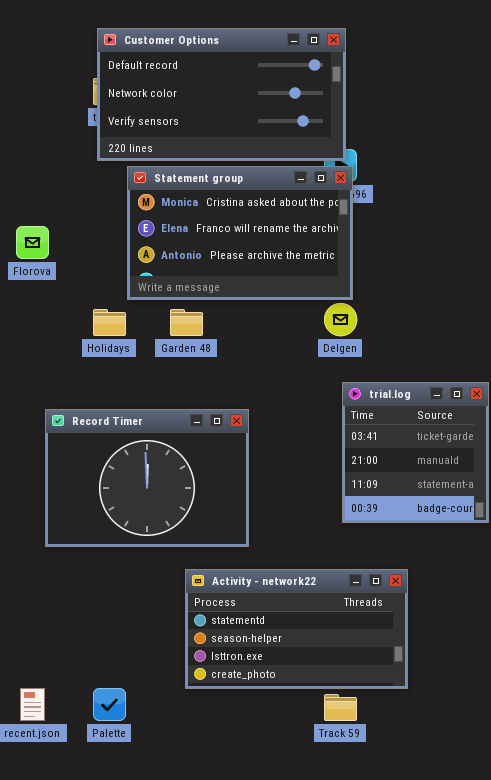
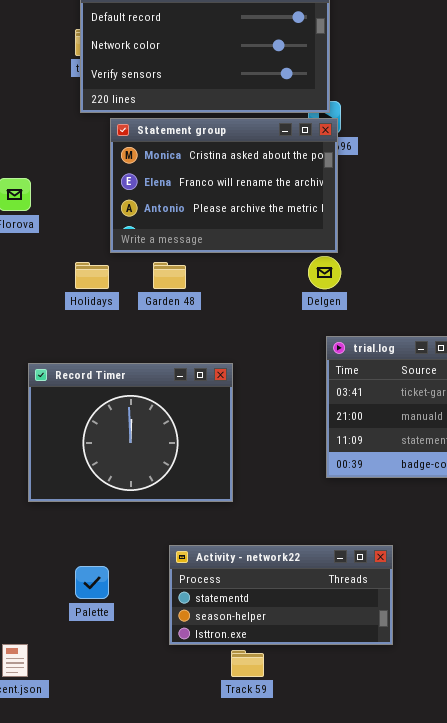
Activity - network22: [185,569,408,689] -> [169,545,393,645], resized
Palette: [93,688,126,721] -> [75,566,109,599], moved
Track 59: [324,694,357,721] -> [231,650,264,677], moved

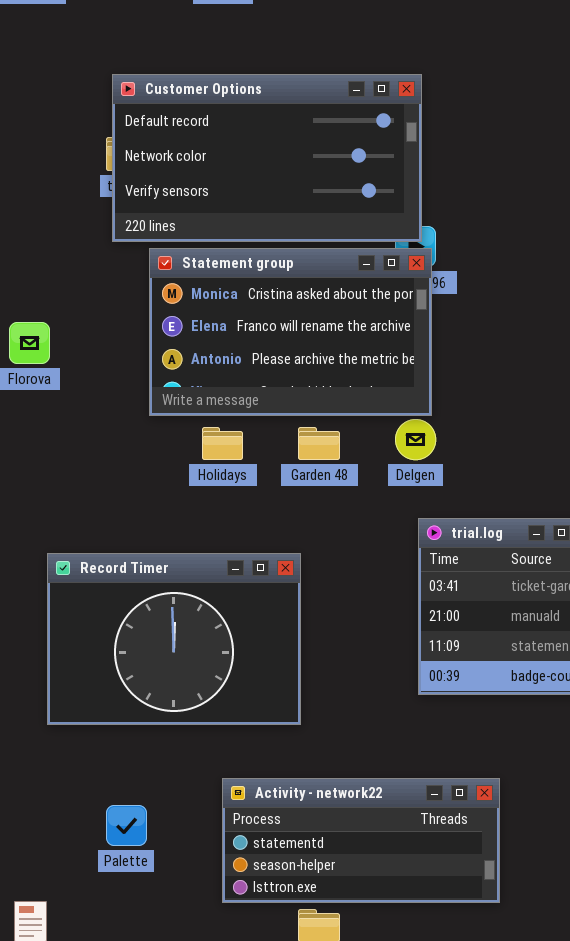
Holidays: [75,262,109,289] -> [202,427,243,460], moved
Garden 48: [153,262,186,289] -> [298,427,340,460], moved

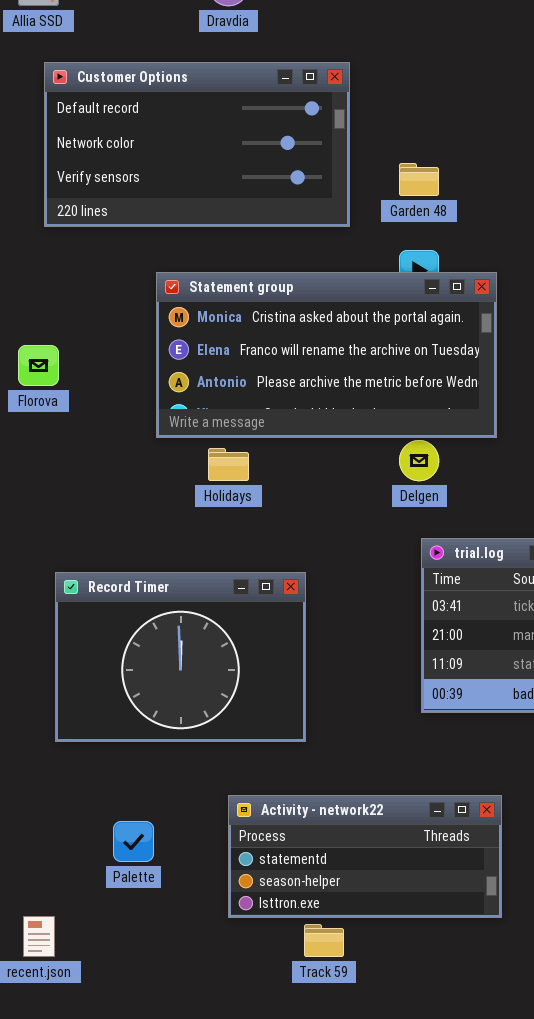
Customer Options: [112,74,422,242] -> [44,62,350,227], moved
Statement group: [149,248,432,416] -> [156,272,497,438], resized
Garden 48: [298,427,340,460] -> [399,163,439,196], moved

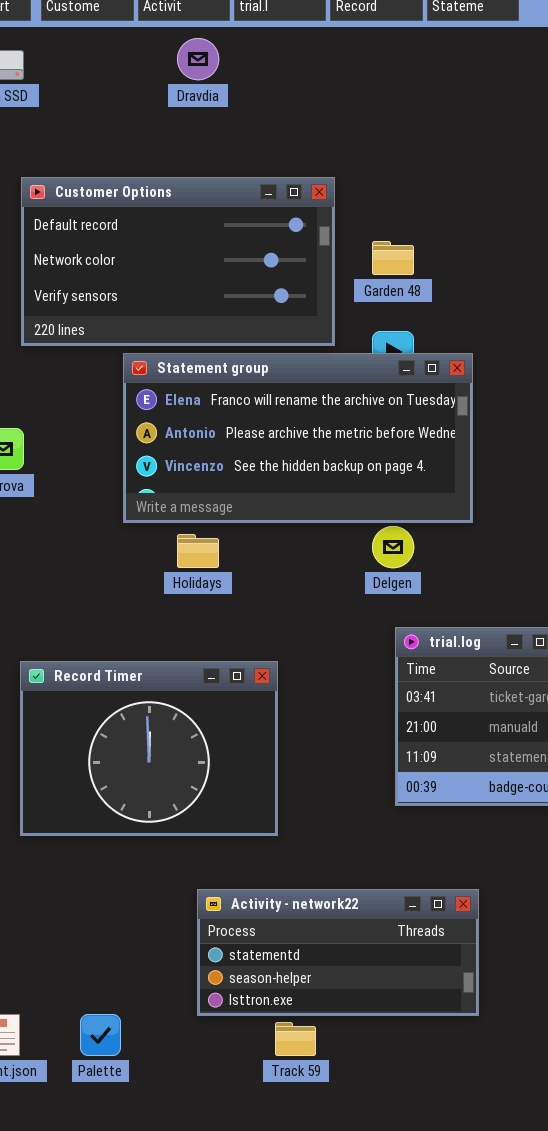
Customer Options: [44,62,350,227] -> [21,177,335,346], moved
Statement group: [156,272,497,438] -> [123,353,473,523], scrolled down 1 row
Palette: [113,821,154,862] -> [80,1014,121,1056], moved

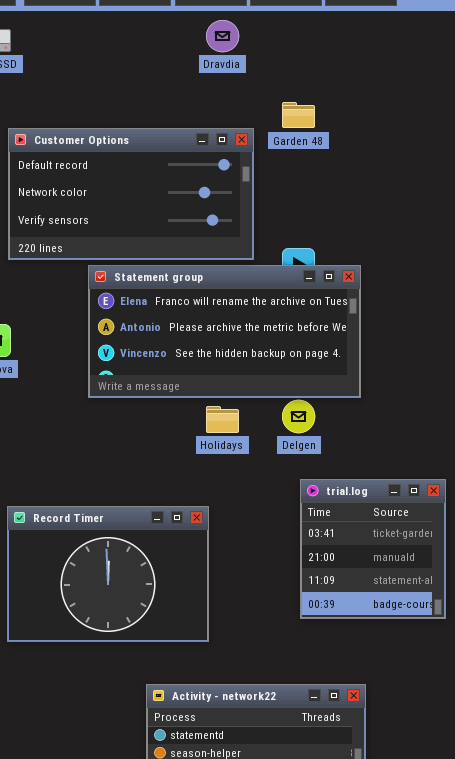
Dravdia: [177,38,219,80] -> [206,20,239,52], moved
Garden 48: [372,241,414,275] -> [282,102,315,128], moved
Holidays: [177,534,219,568] -> [206,406,239,433], moved

